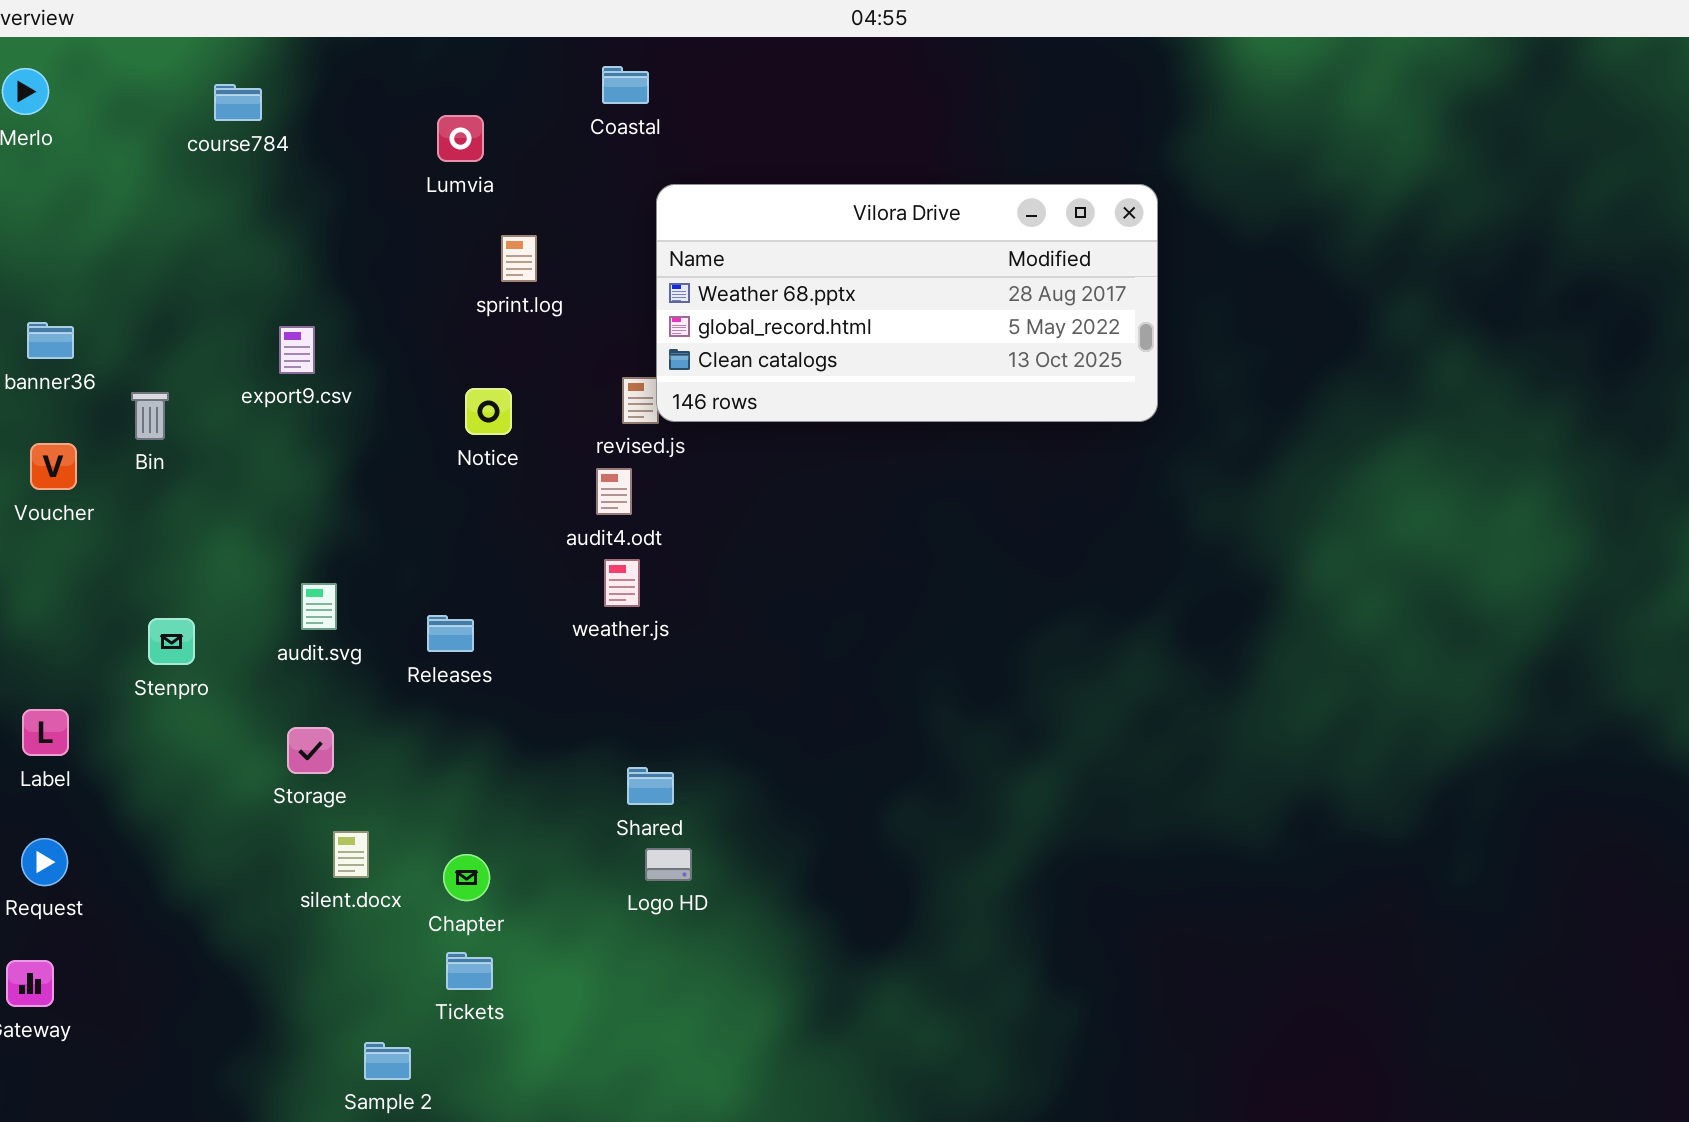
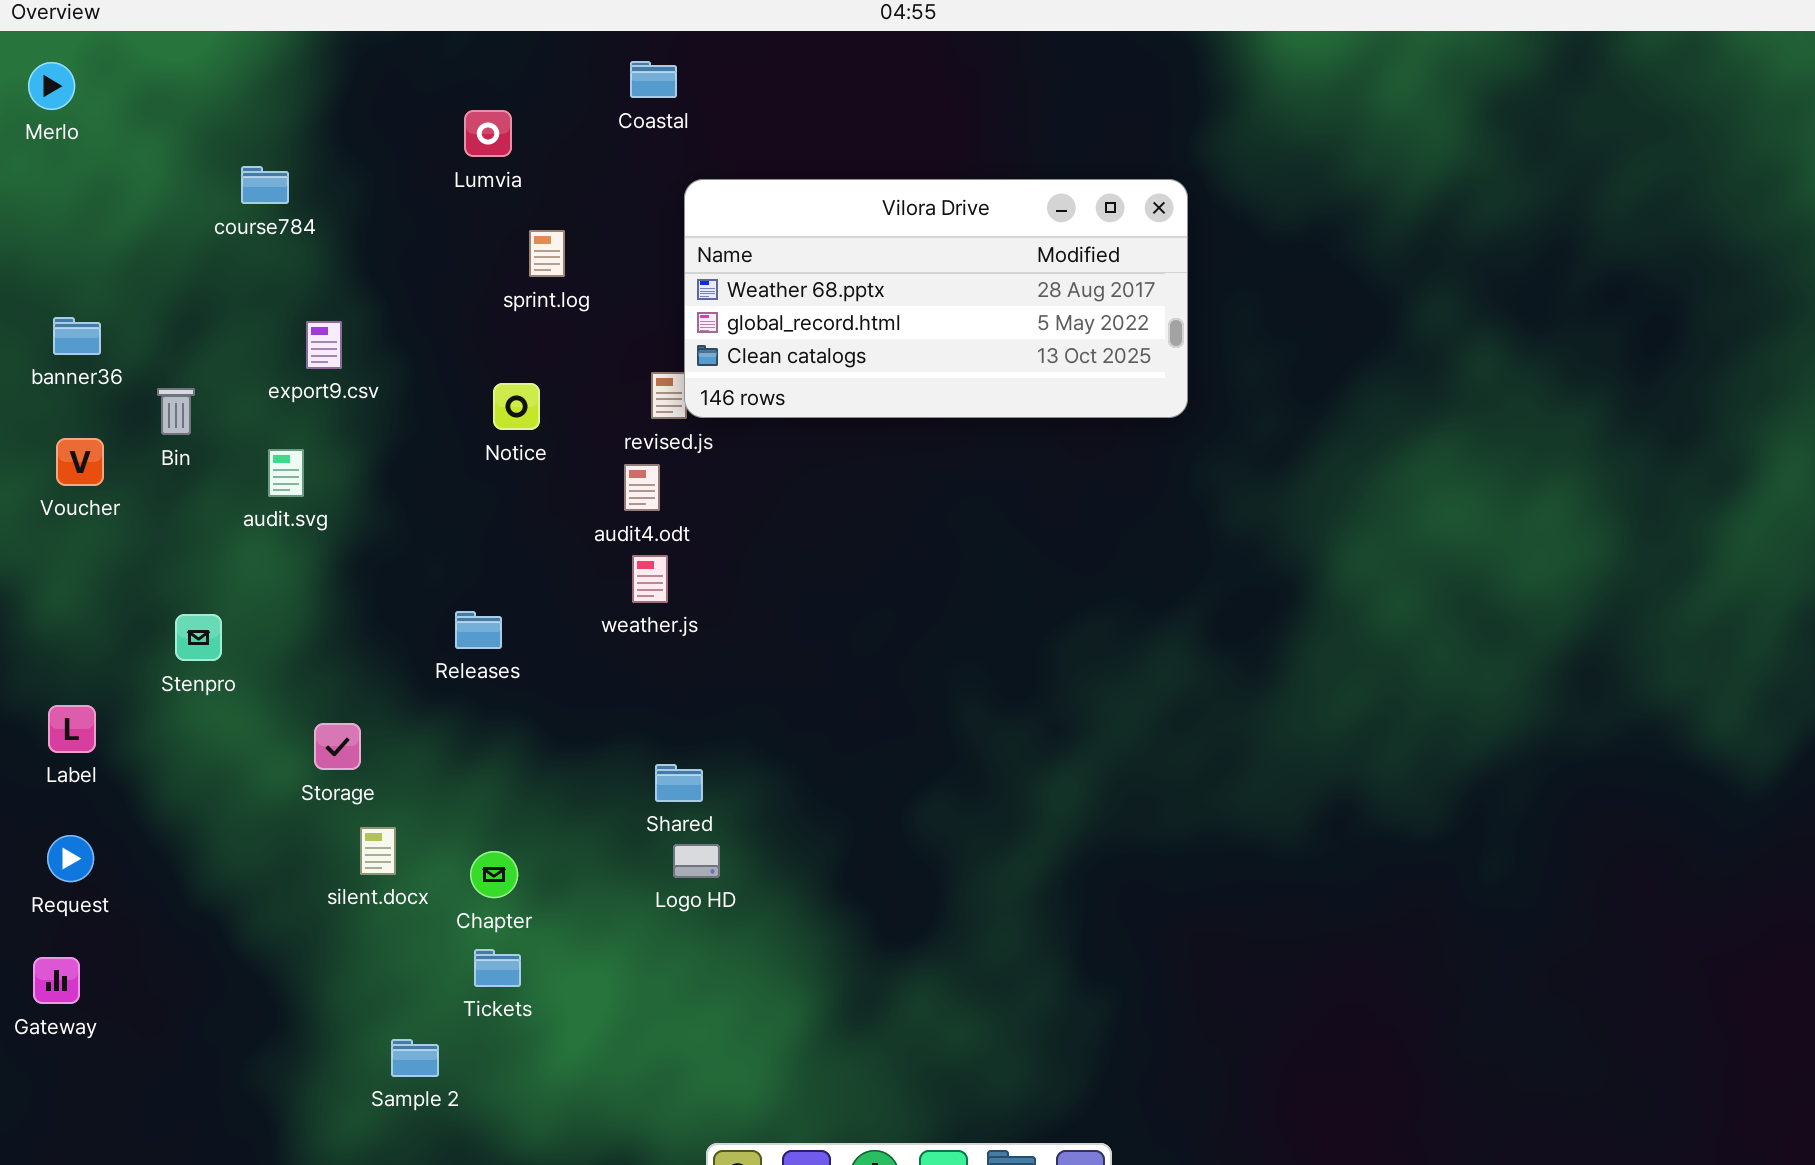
course784: [214,84,262,121] -> [241,166,289,204], moved
audit.svg: [301,583,337,630] -> [268,449,304,497], moved

